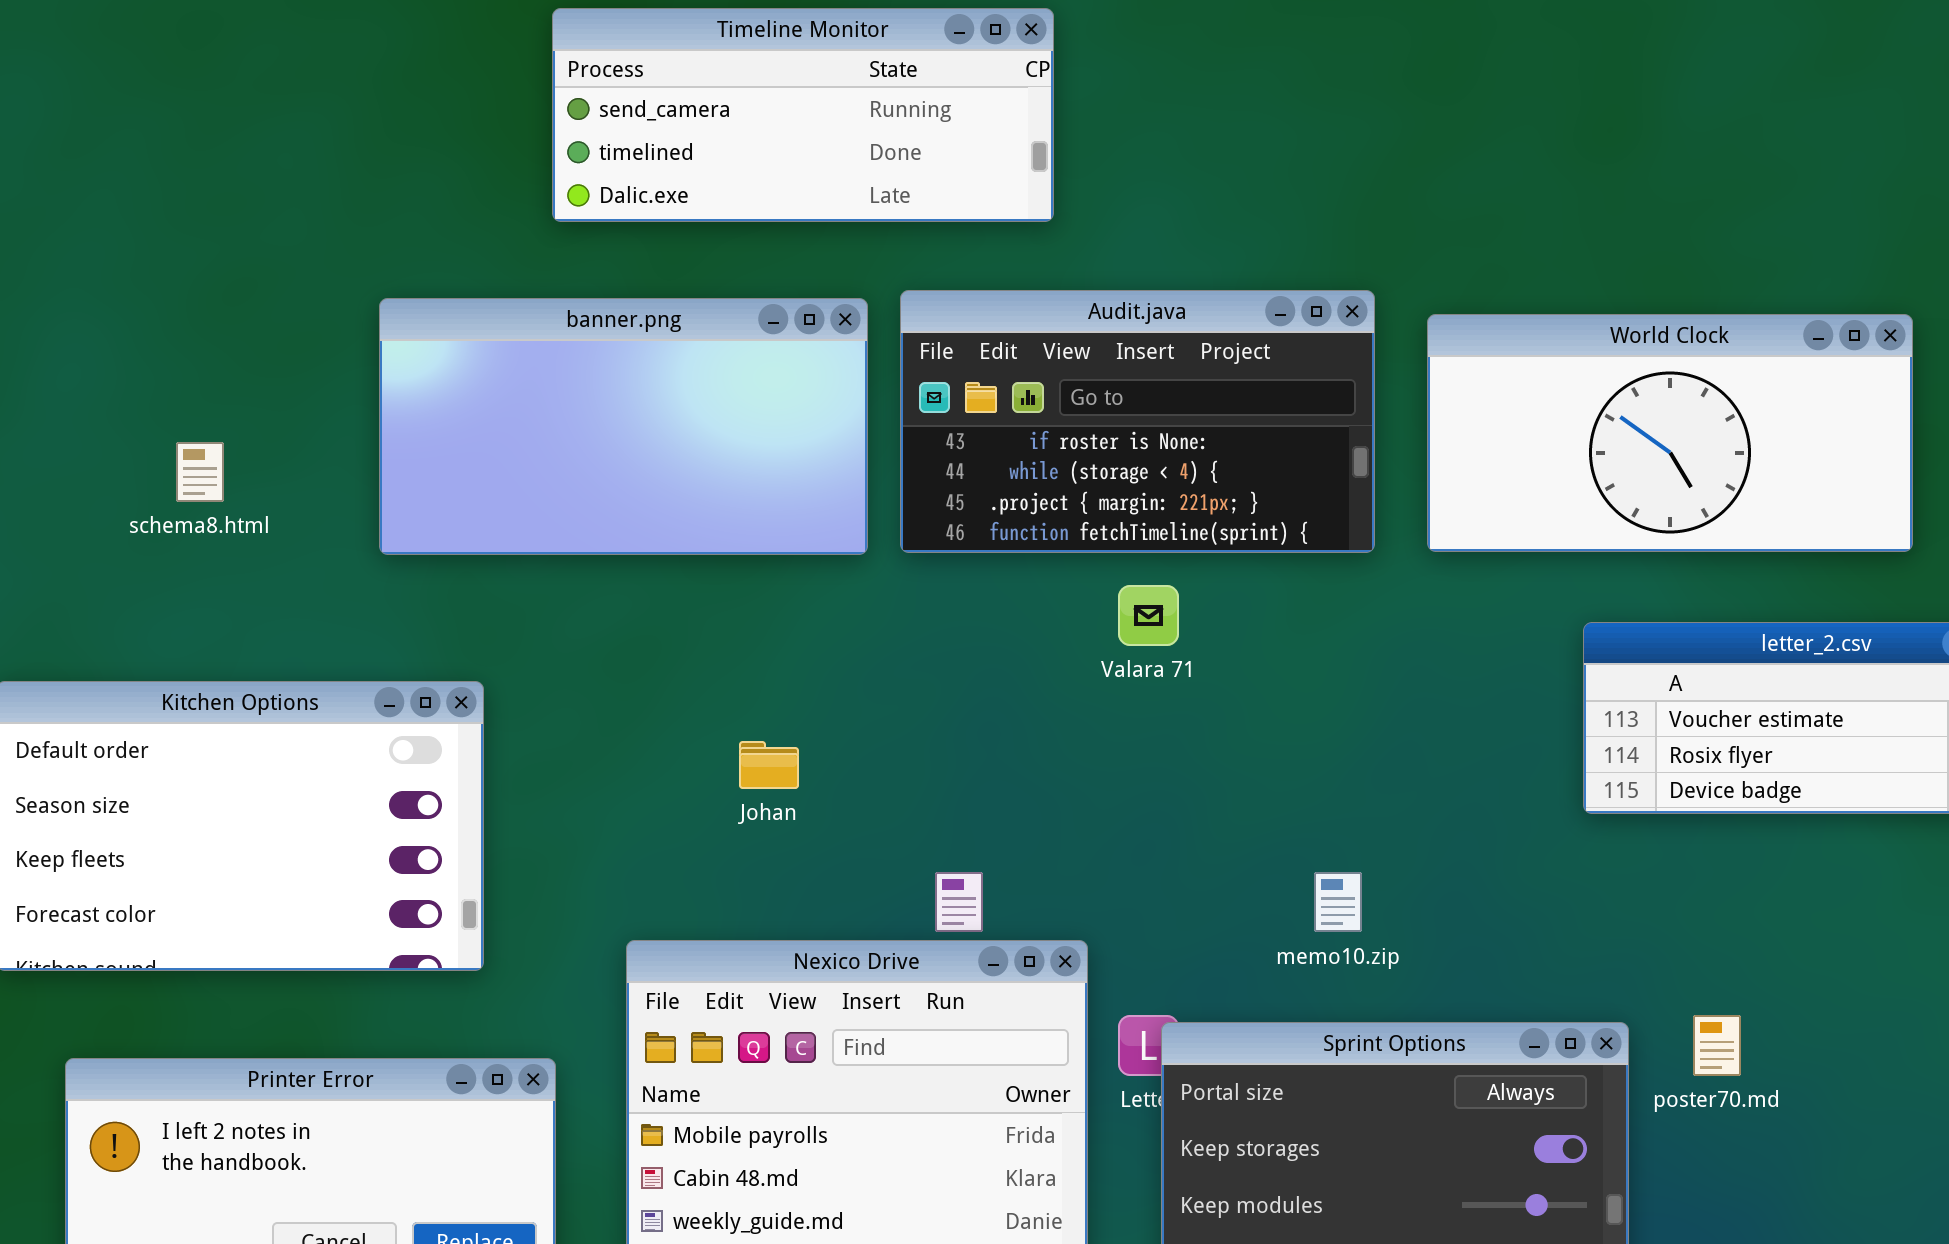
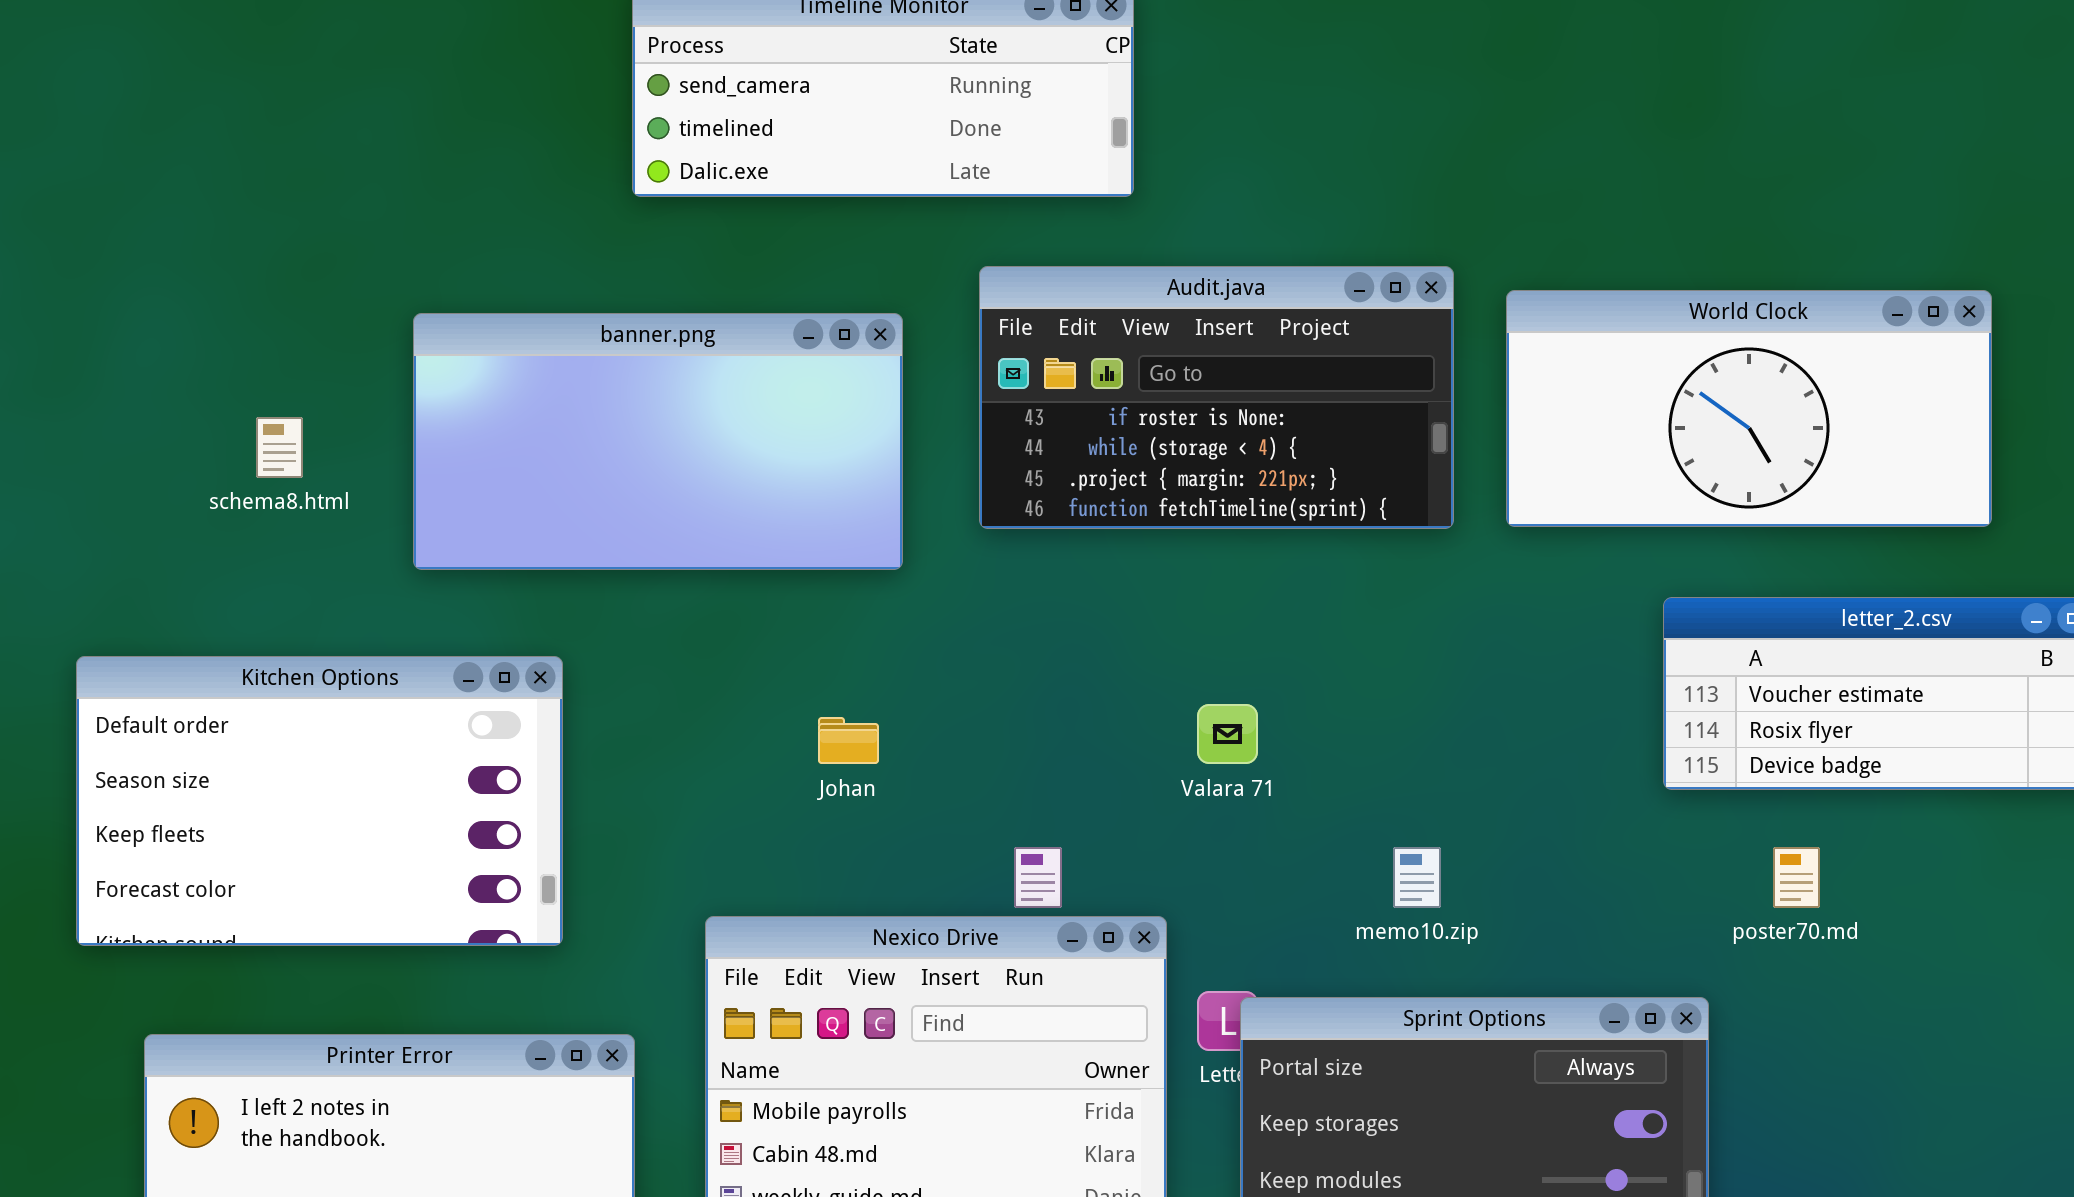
banner.png: [379,298,868,555] -> [413,313,903,570], moved
Valara 71: [1118,585,1179,646] -> [1197,704,1258,764], moved
poster70.md: [1693,1015,1741,1076] -> [1773,847,1820,908], moved

